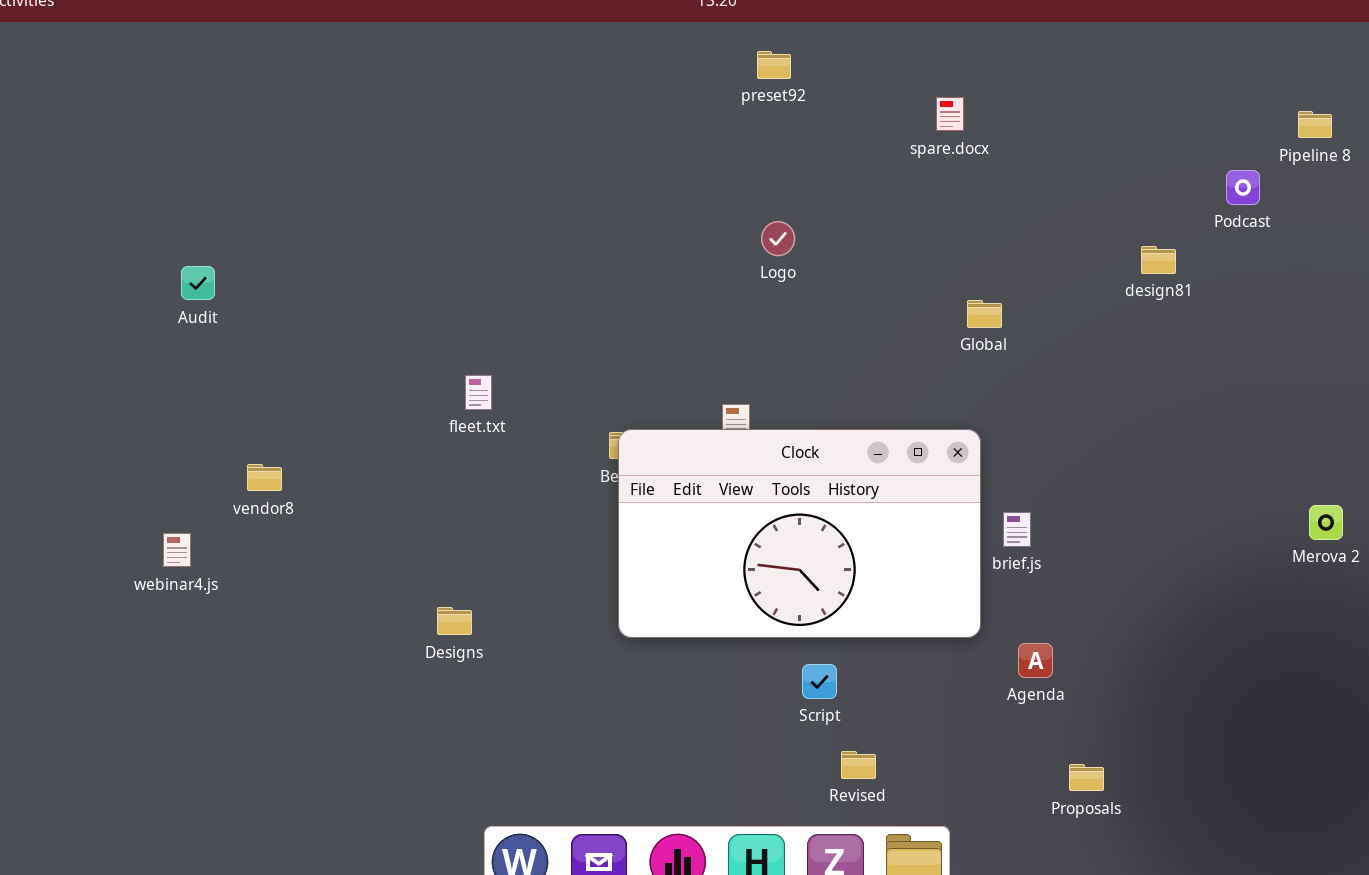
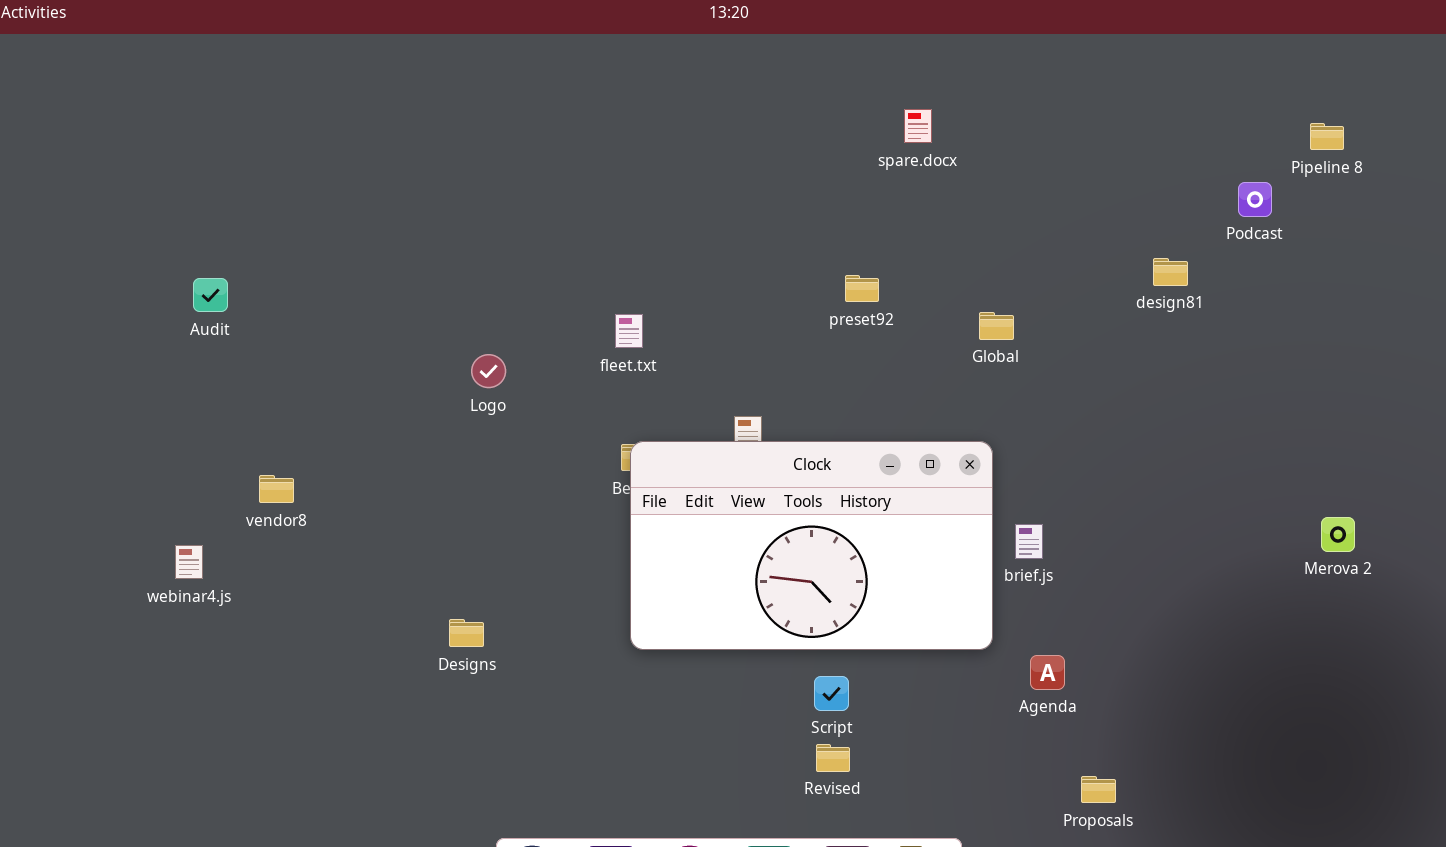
preset92: [757,51,791,79] -> [845,275,879,302], moved
spare.docx: [936,97,964,131] -> [904,109,932,143], moved
Logo: [761,221,795,256] -> [471,354,506,388], moved
fleet.txt: [465,375,492,410] -> [615,314,643,348], moved
Revised: [841,751,876,779] -> [816,744,850,772], moved

